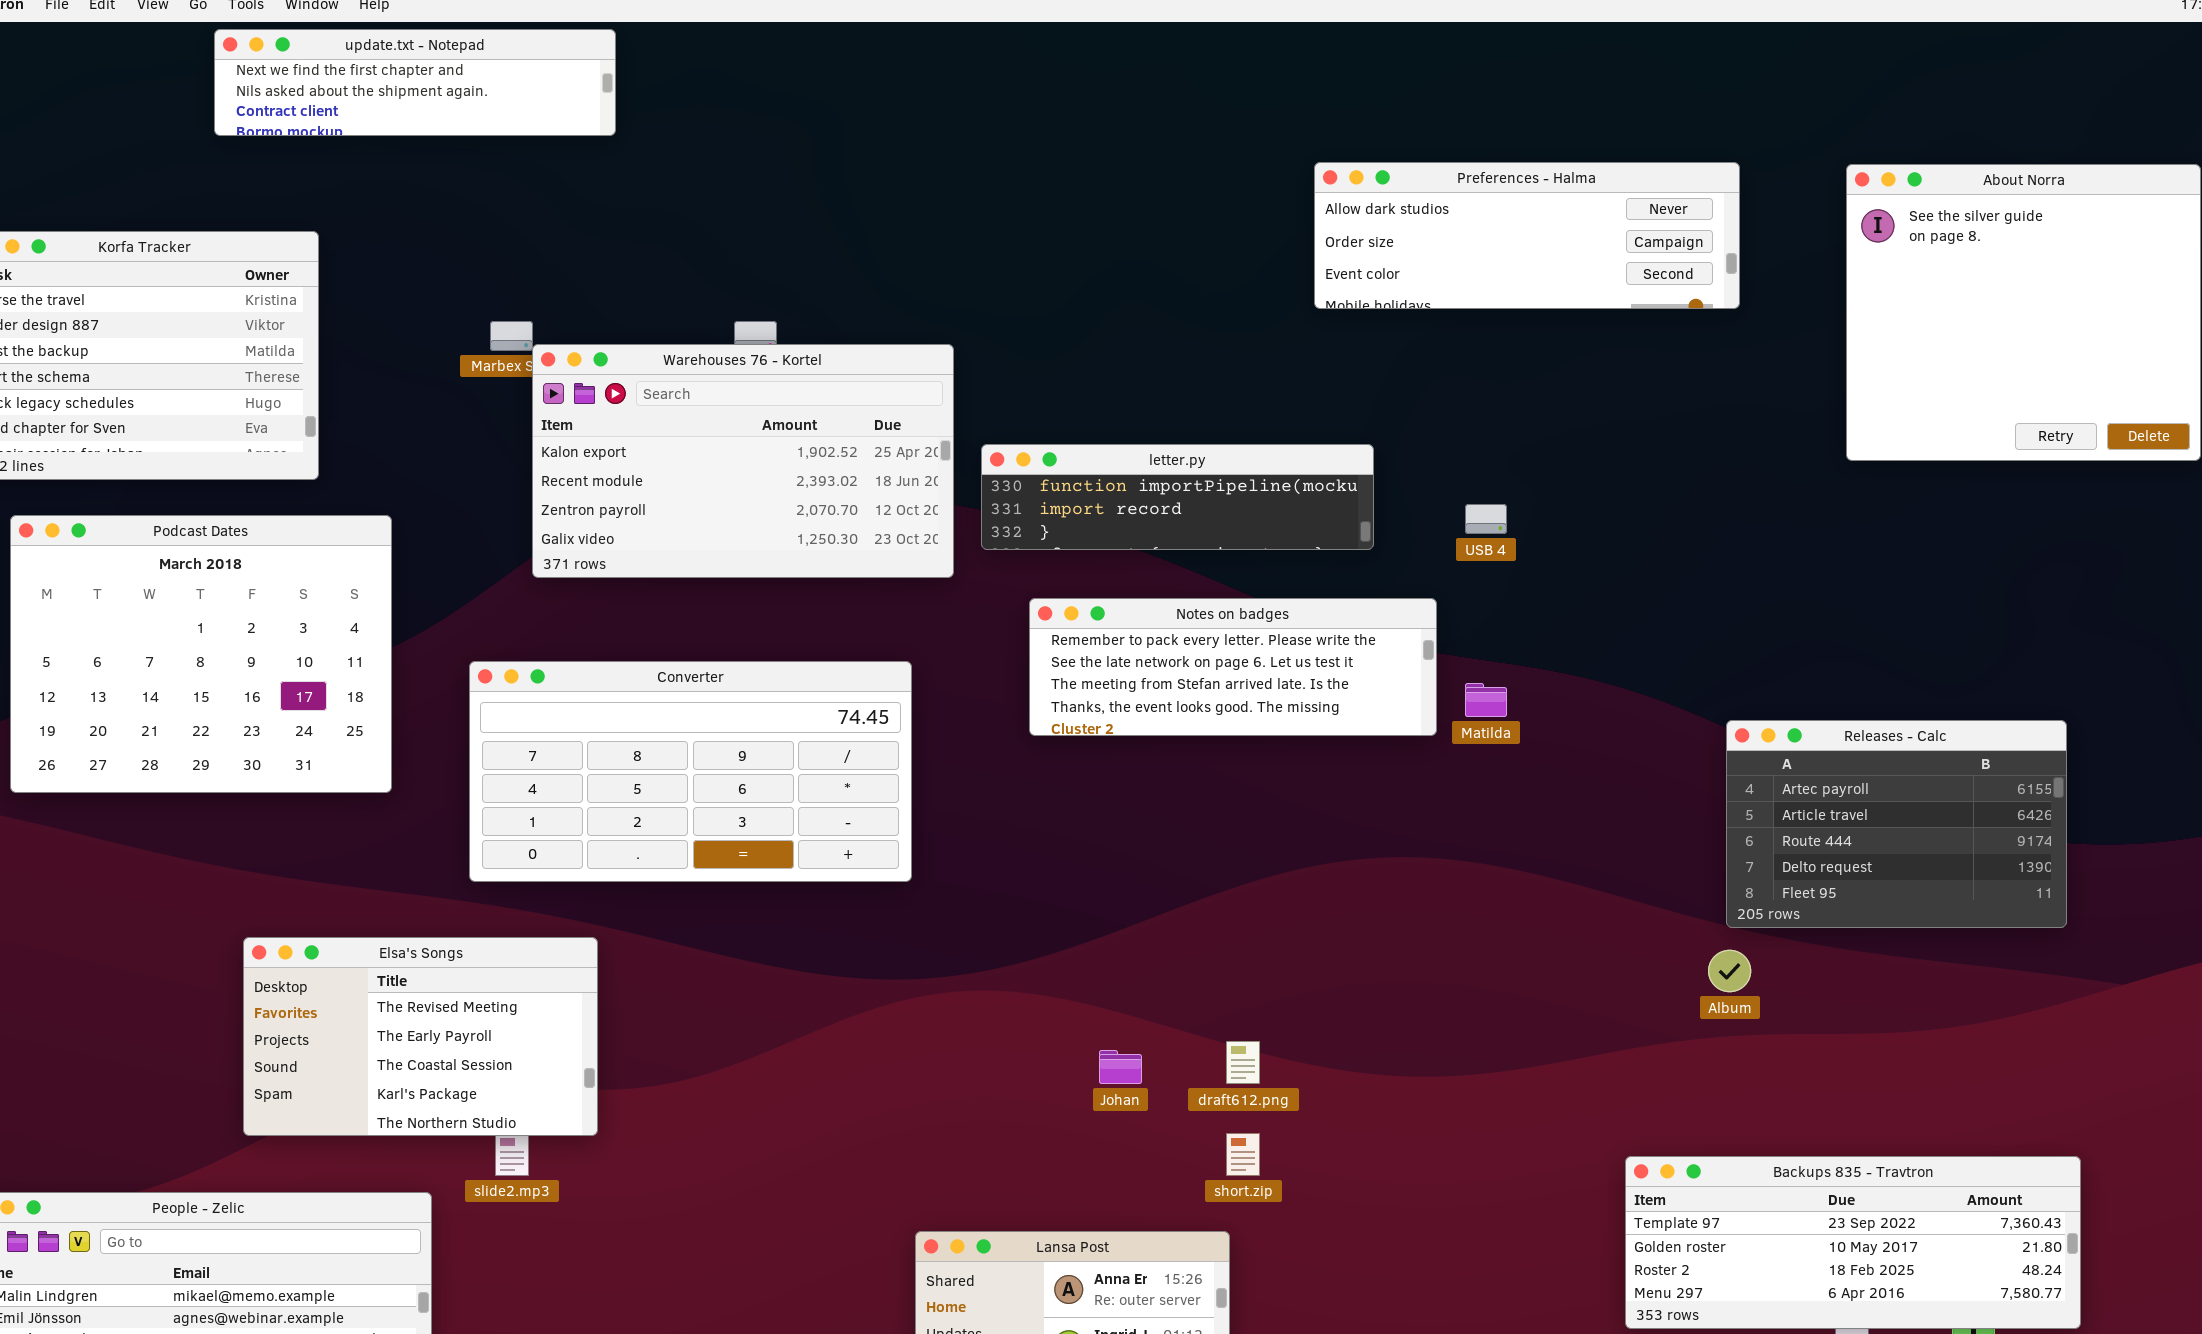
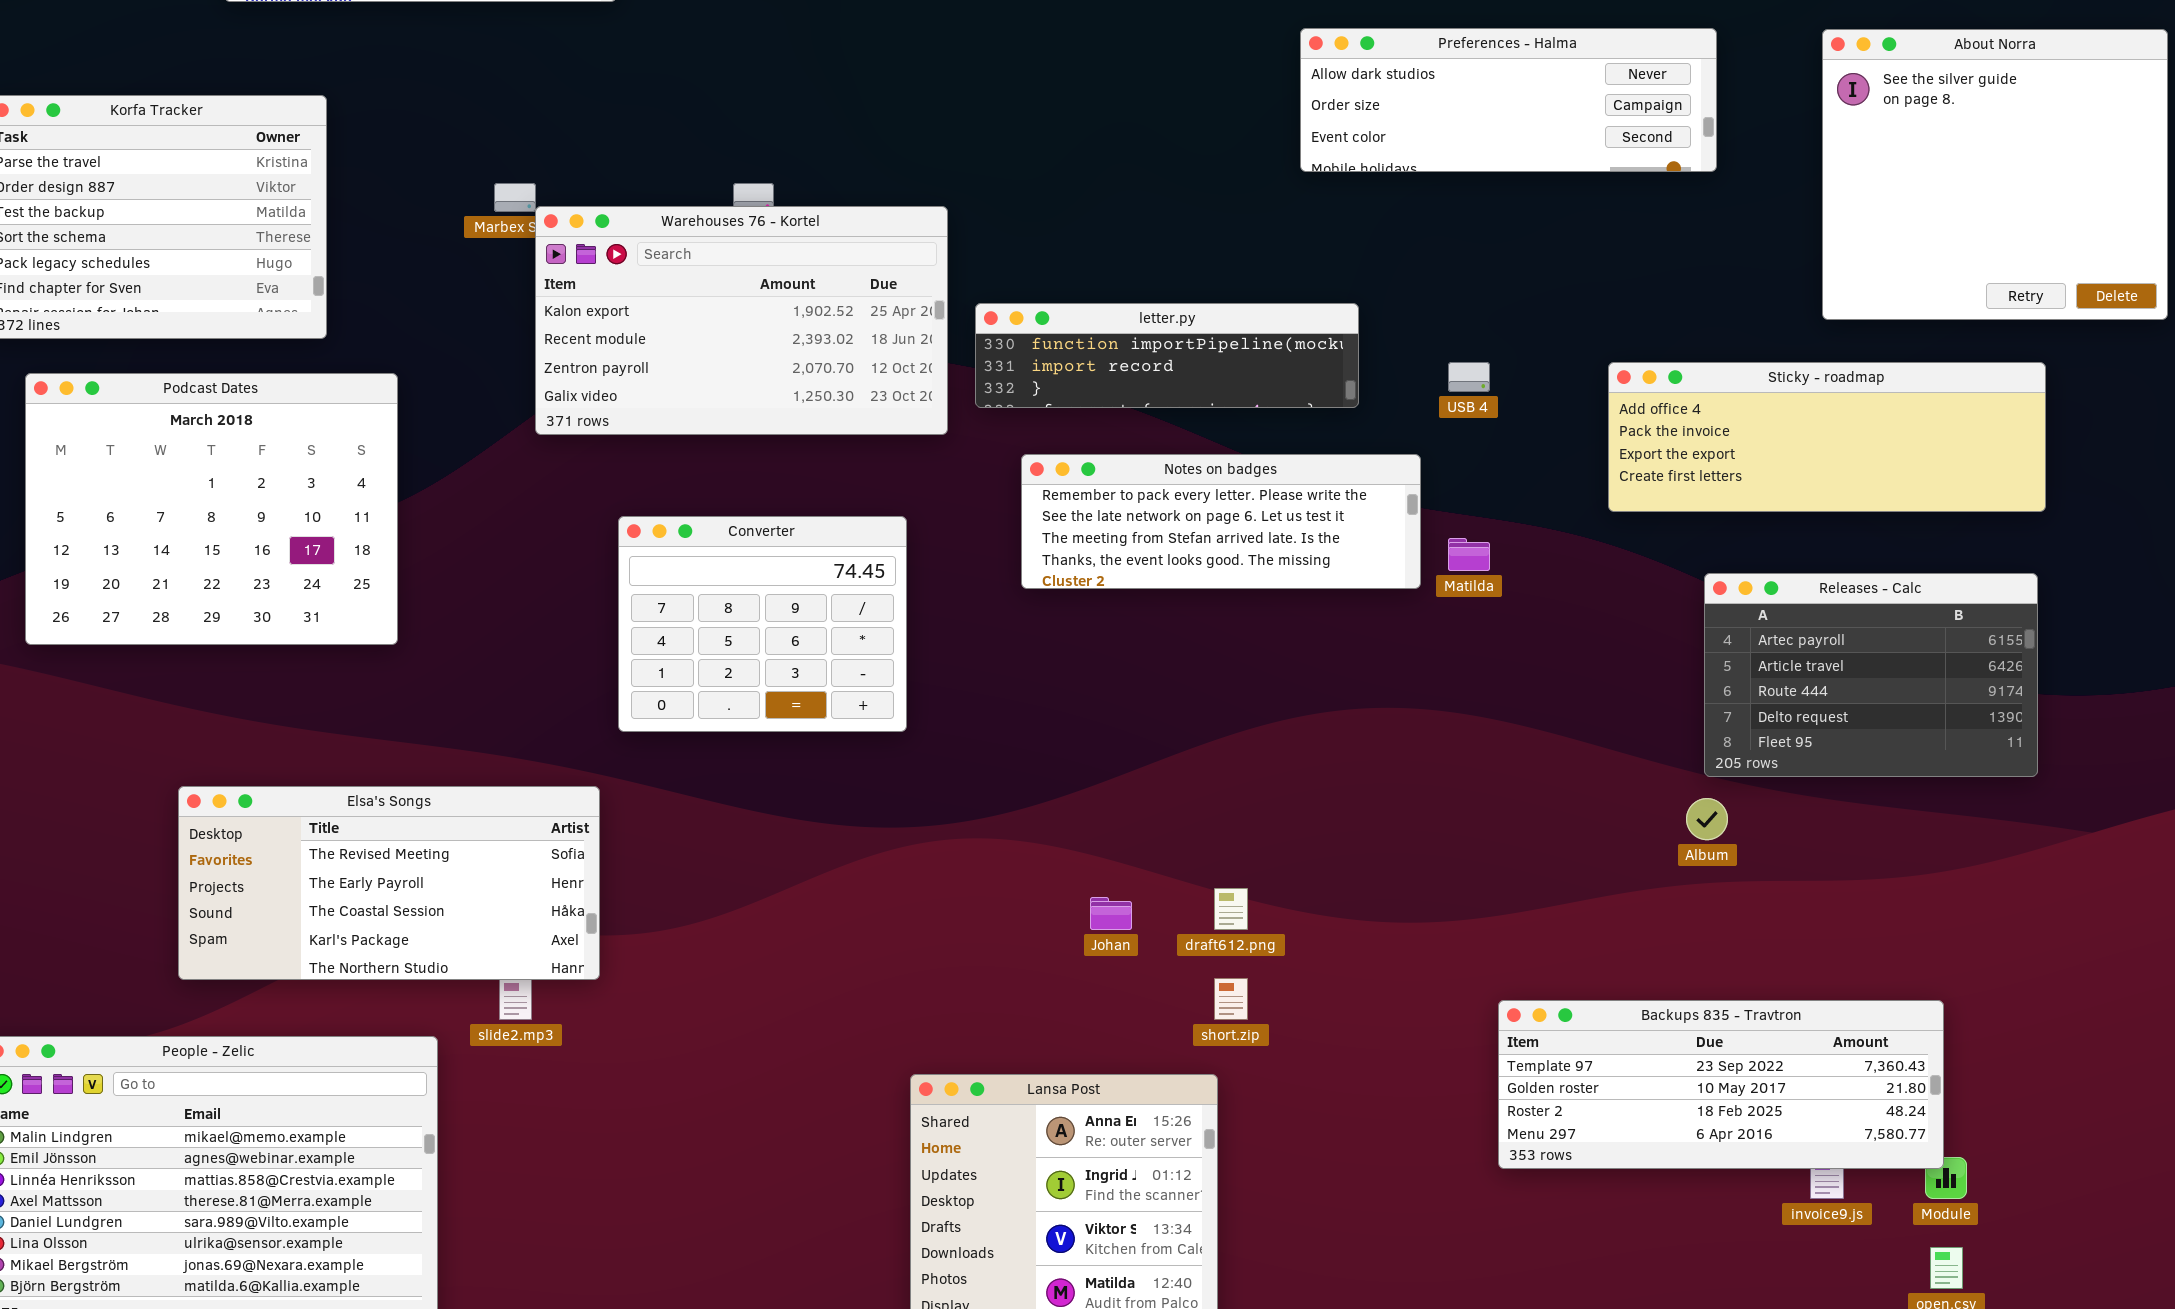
Sticky - roadmap: none -> [1608,362,2046,512], opened
Converter: [469,661,912,882] -> [618,516,907,732], resized
Elsa's Songs: [243,937,598,1136] -> [178,786,600,980], resized
Backups 835 - Travtron: [1625,1156,2081,1329] -> [1498,1000,1944,1169], moved

